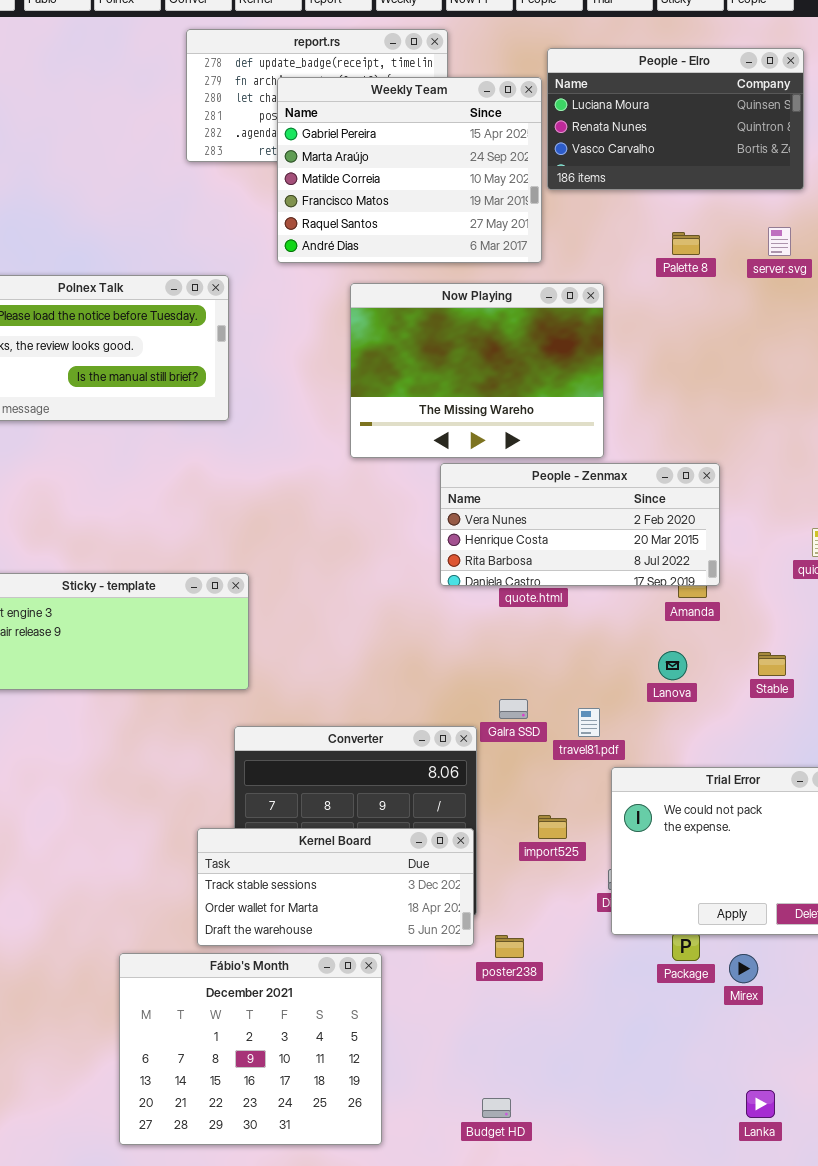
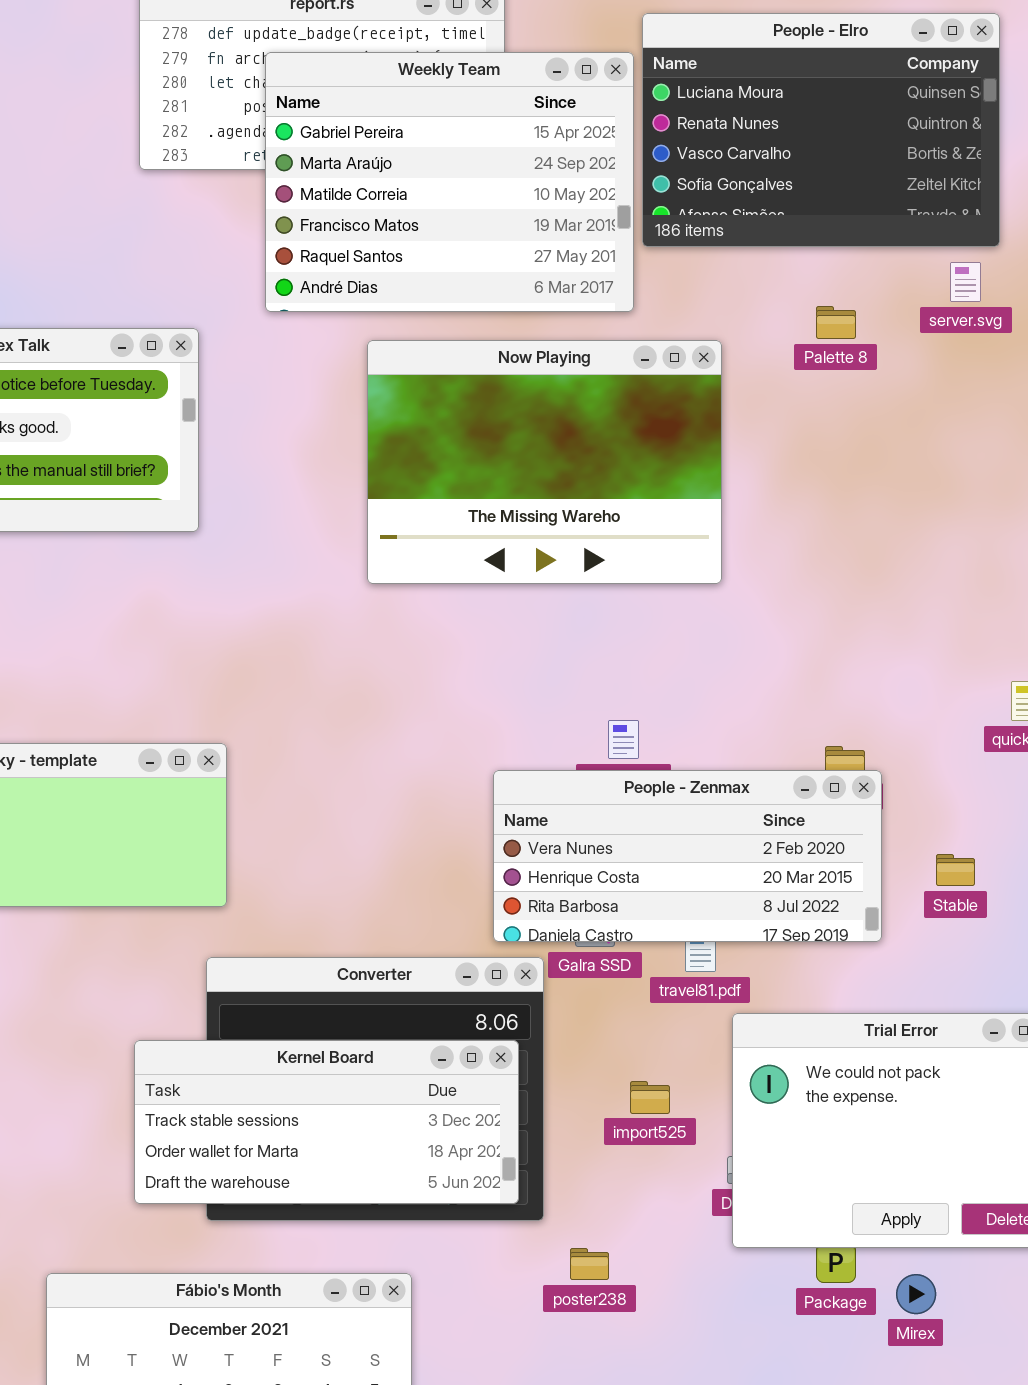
People - Elro: [547,48,804,190] -> [642,13,1000,247], resized
Palette 8: [672,232,700,255] -> [816,306,856,339], moved
People - Zenmax: [440,463,720,586] -> [493,770,882,942], moved
Kernel Board: [197,828,474,946] -> [134,1040,519,1204], moved

